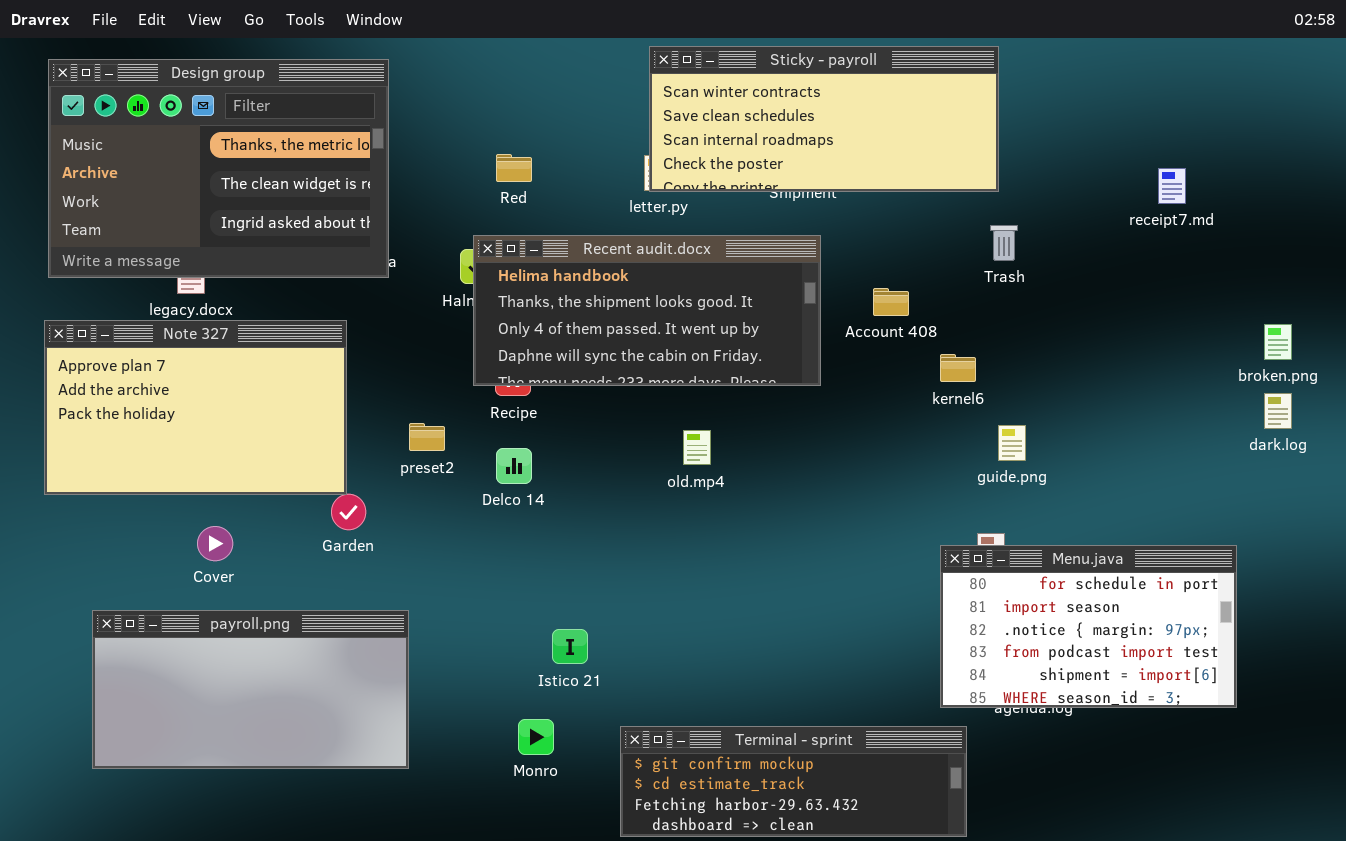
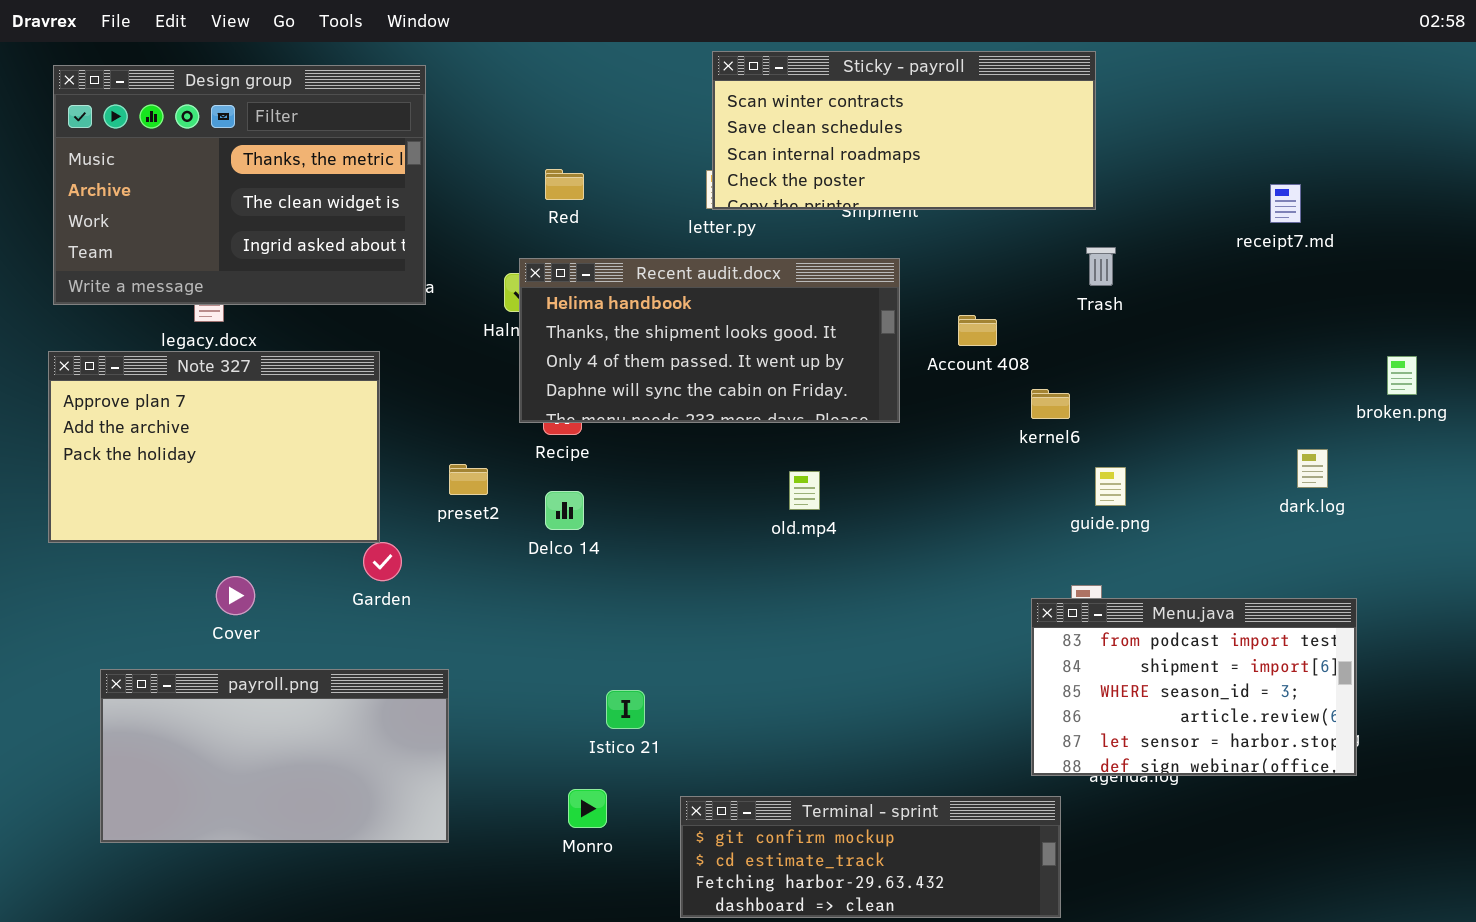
dark.log: [1264,393,1292,429] -> [1297,449,1328,488], moved
old.mp4: [683,430,711,465] -> [789,471,820,510], moved
Menu.java: [940,545,1237,708] -> [1031,598,1357,776], scrolled down 3 rows

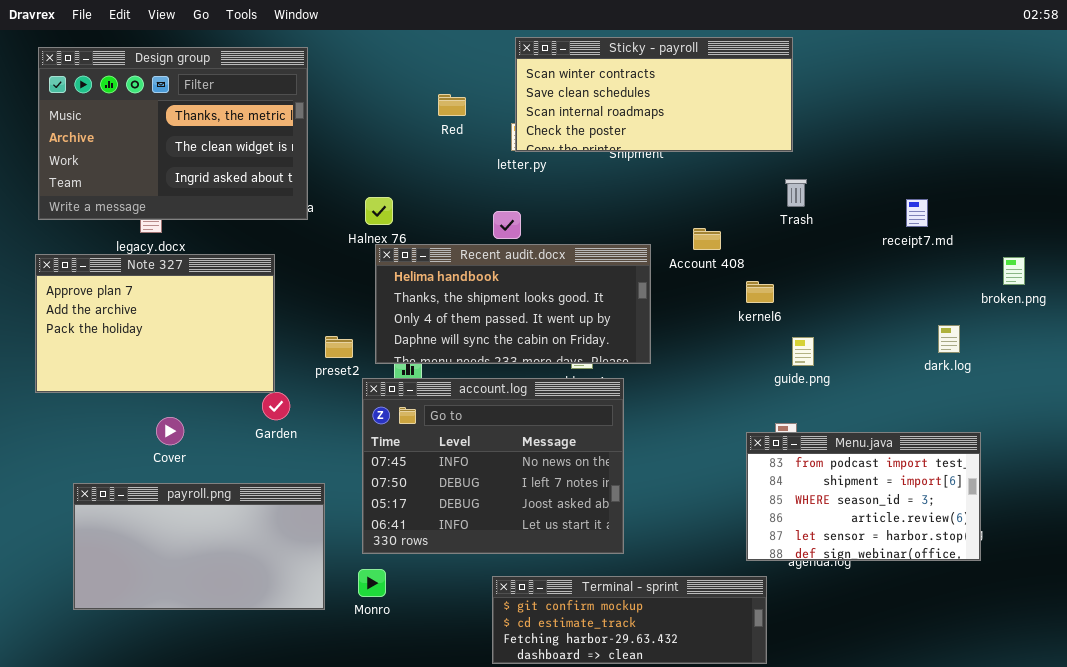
Red: [545,169,584,200] -> [438,94,466,116], moved
receipt7.md: [1270,184,1301,223] -> [906,199,928,227], moved
Recent audit.docx: [519,258,900,423] -> [375,244,651,364], moved
account.log: none -> [362,378,624,554], opened
Monro: [568,789,607,828] -> [358,569,386,597], moved

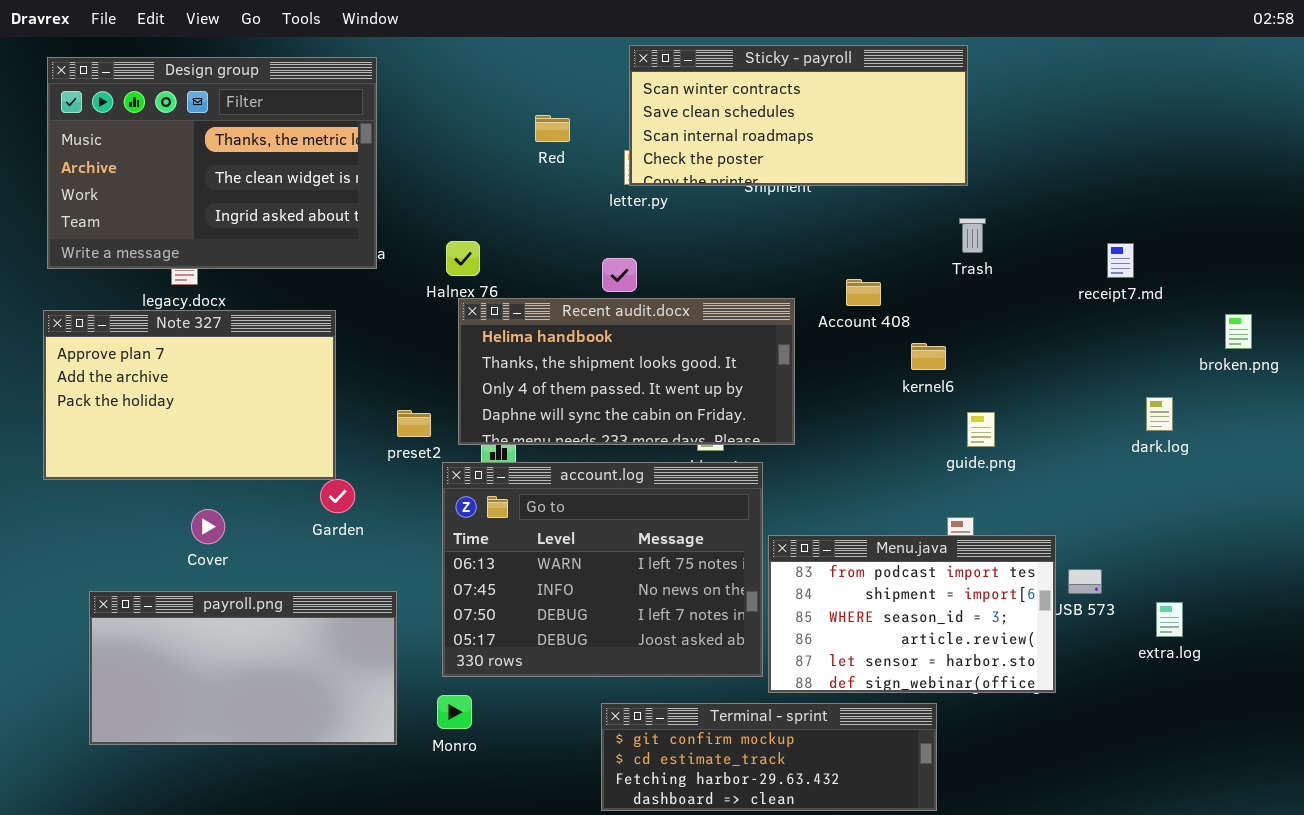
account.log: [362,378,624,554] -> [442,462,763,677], scrolled up 1 row
Menu.java: [746,432,981,561] -> [768,535,1056,693], moved

